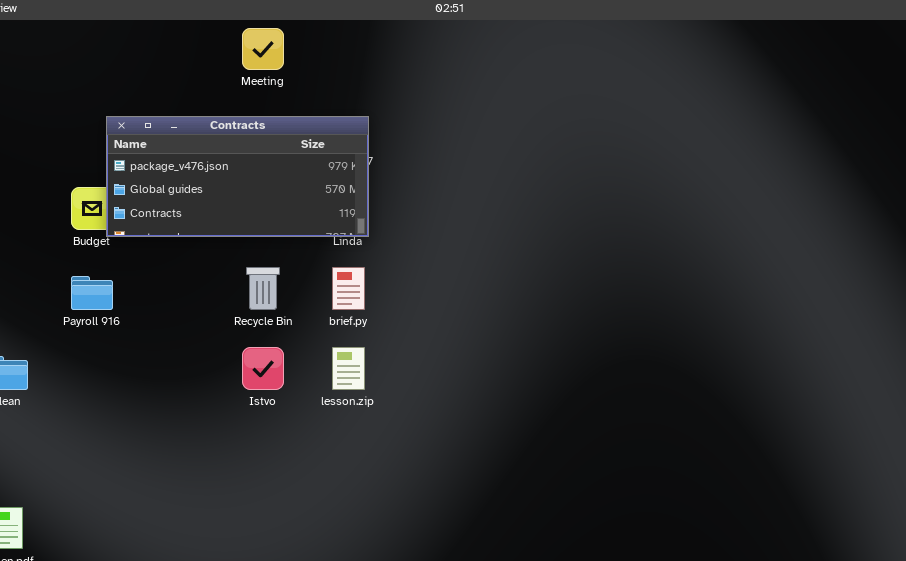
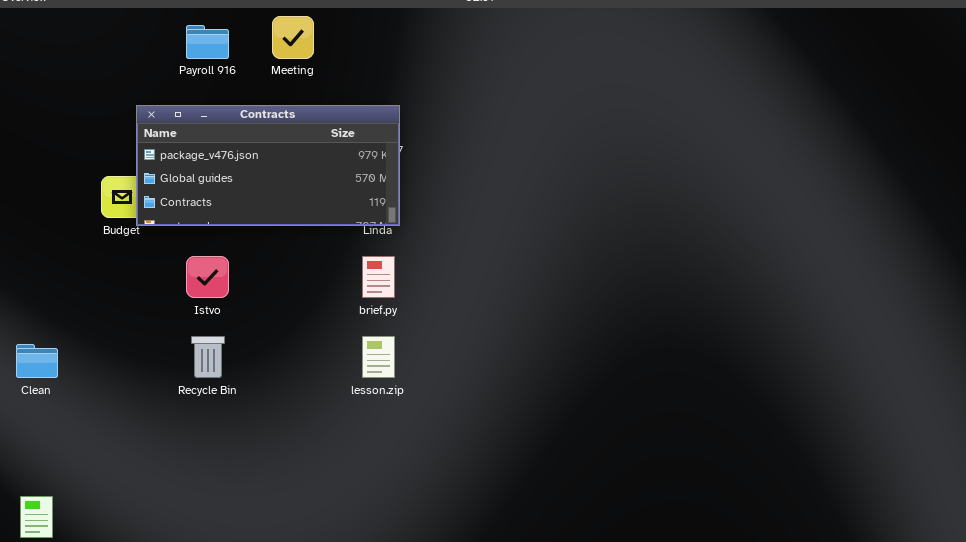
Recycle Bin: [246,267,280,310] -> [191,336,225,378], moved
Payroll 916: [71,276,113,310] -> [186,25,229,59], moved
Istvo: [242,347,284,390] -> [186,256,229,298], moved

